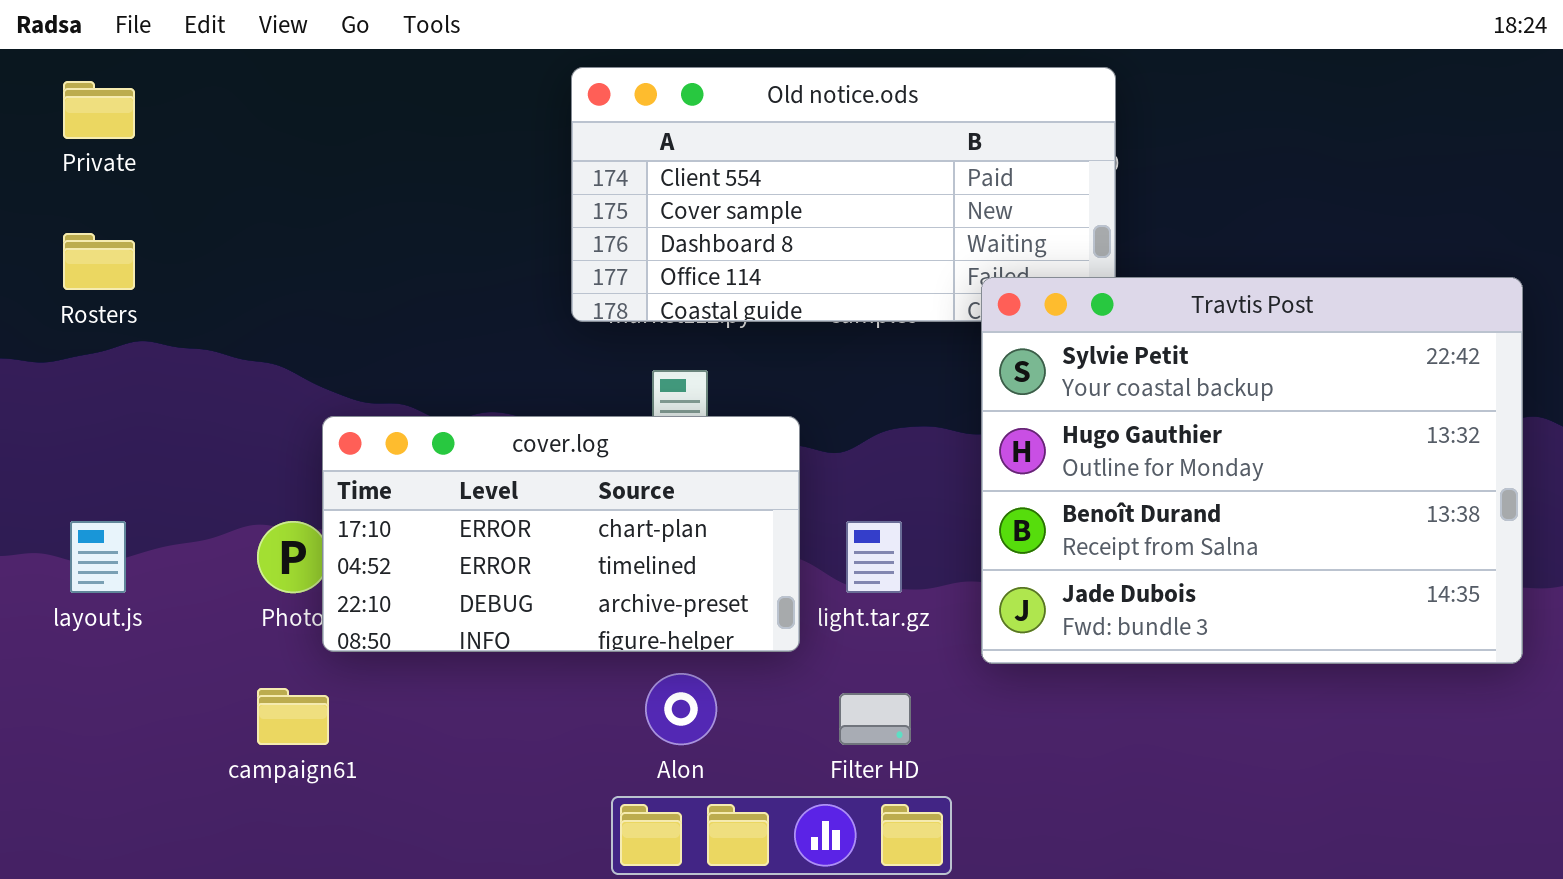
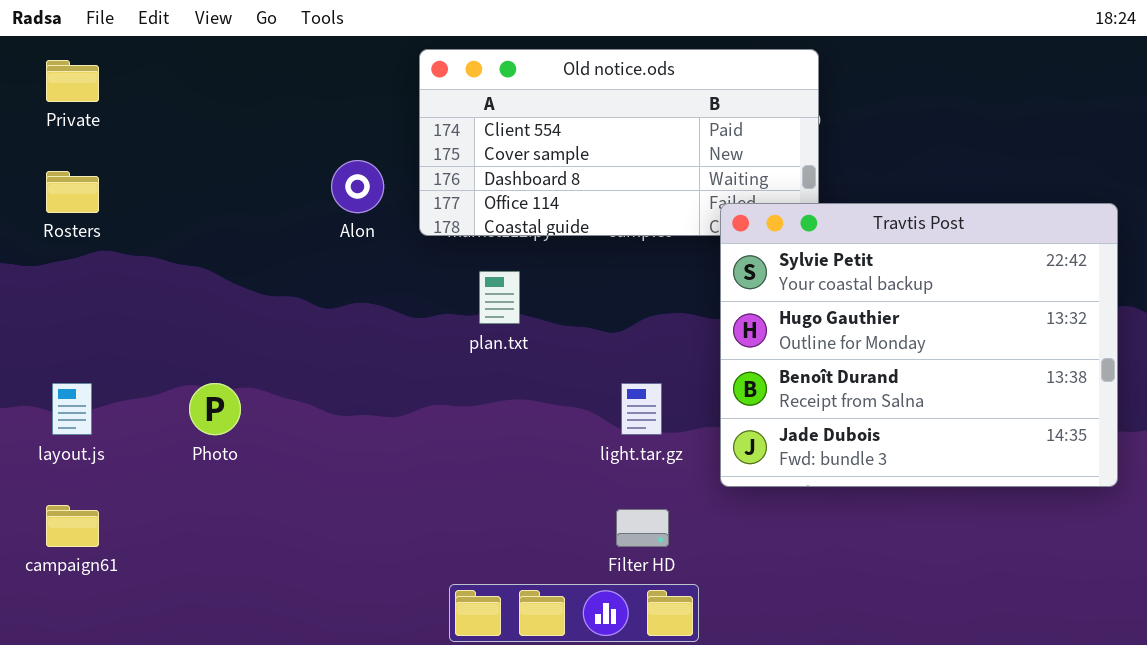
cover.log: [322,416,800,652] -> none, closed
Alon: [645,673,717,745] -> [331,160,384,213], moved
campaign61: [257,688,329,745] -> [46,505,99,547], moved

